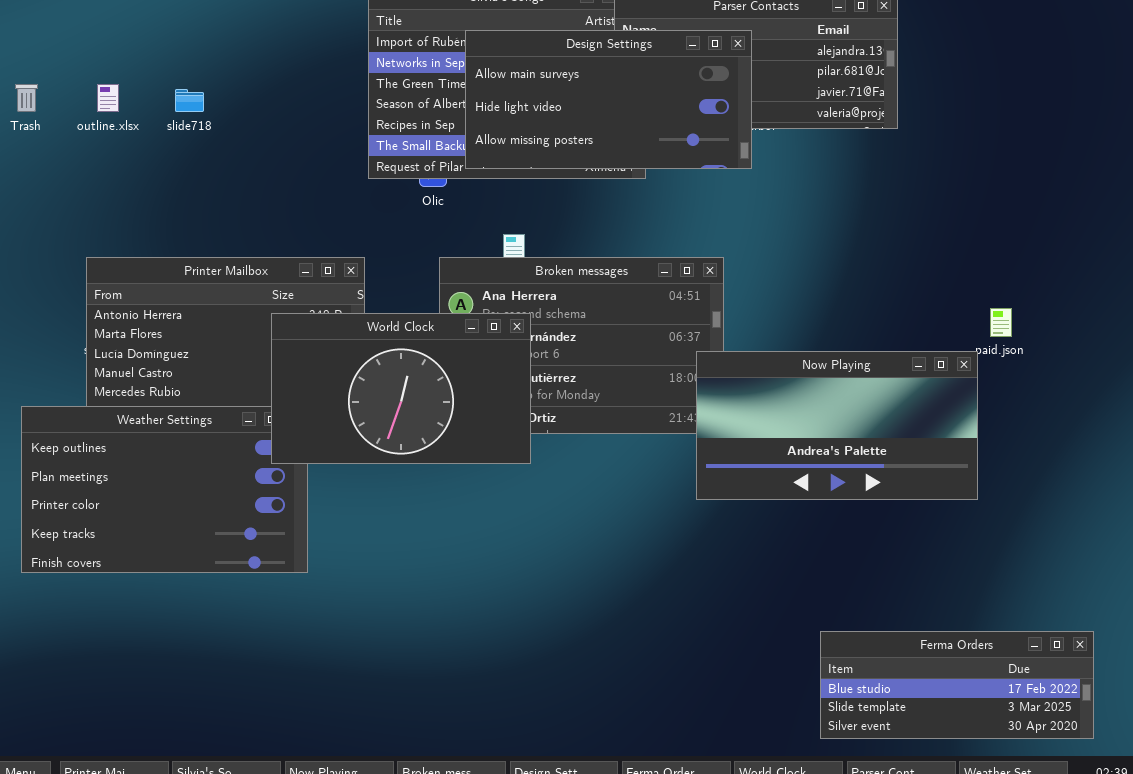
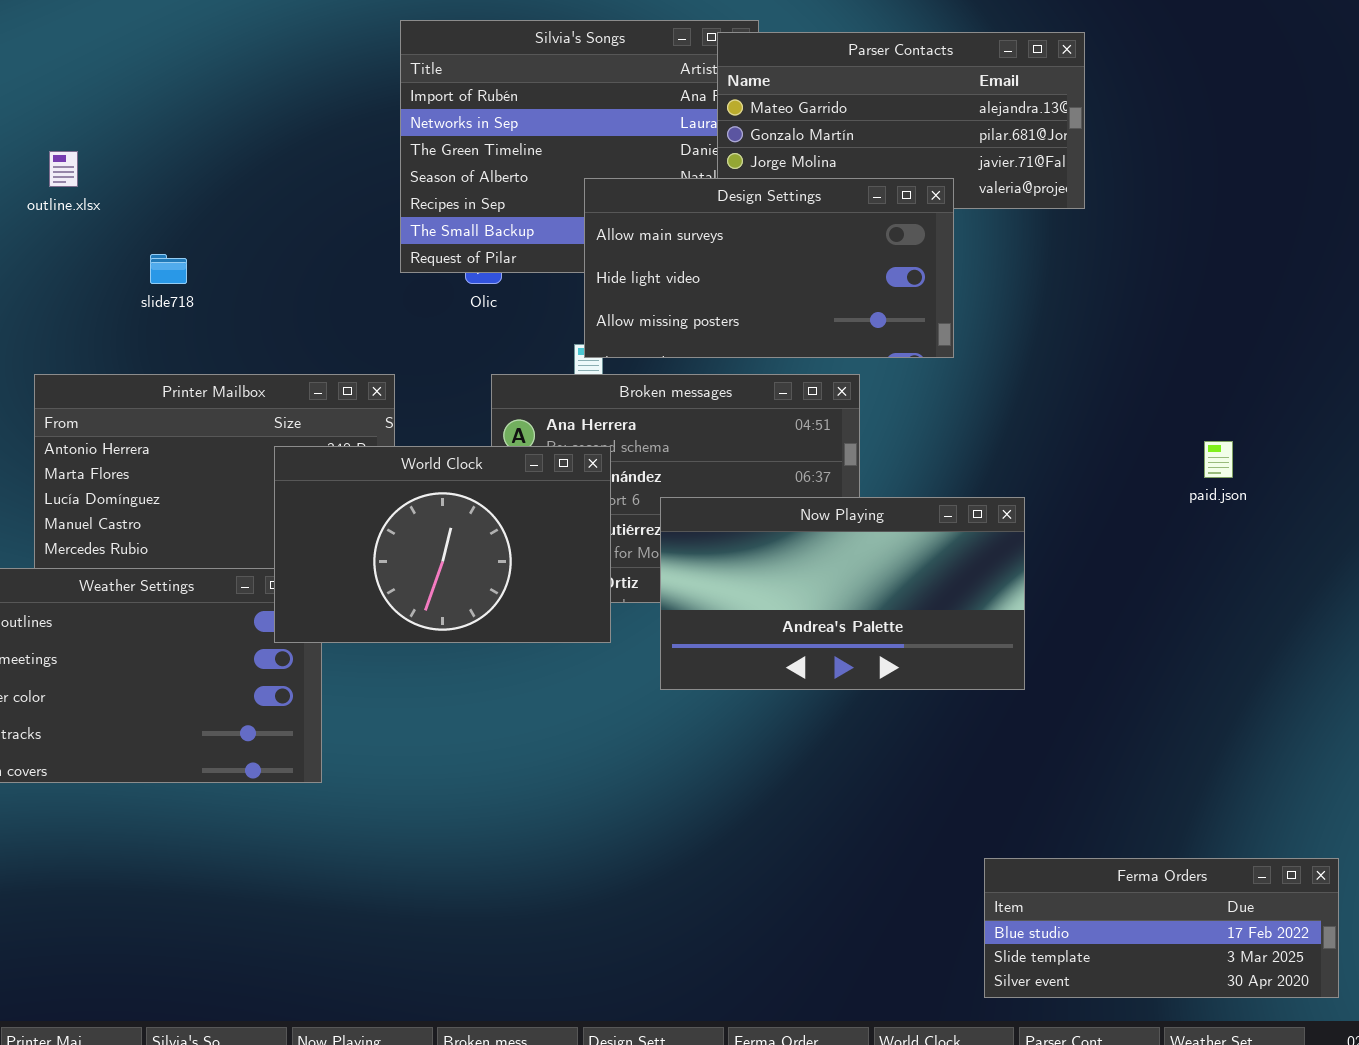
Design Settings: [465,30,752,169] -> [584,178,954,358], moved
slide718: [175,89,204,112] -> [150,254,187,284], moved
Now Playing: [696,351,978,500] -> [660,497,1025,690], moved

